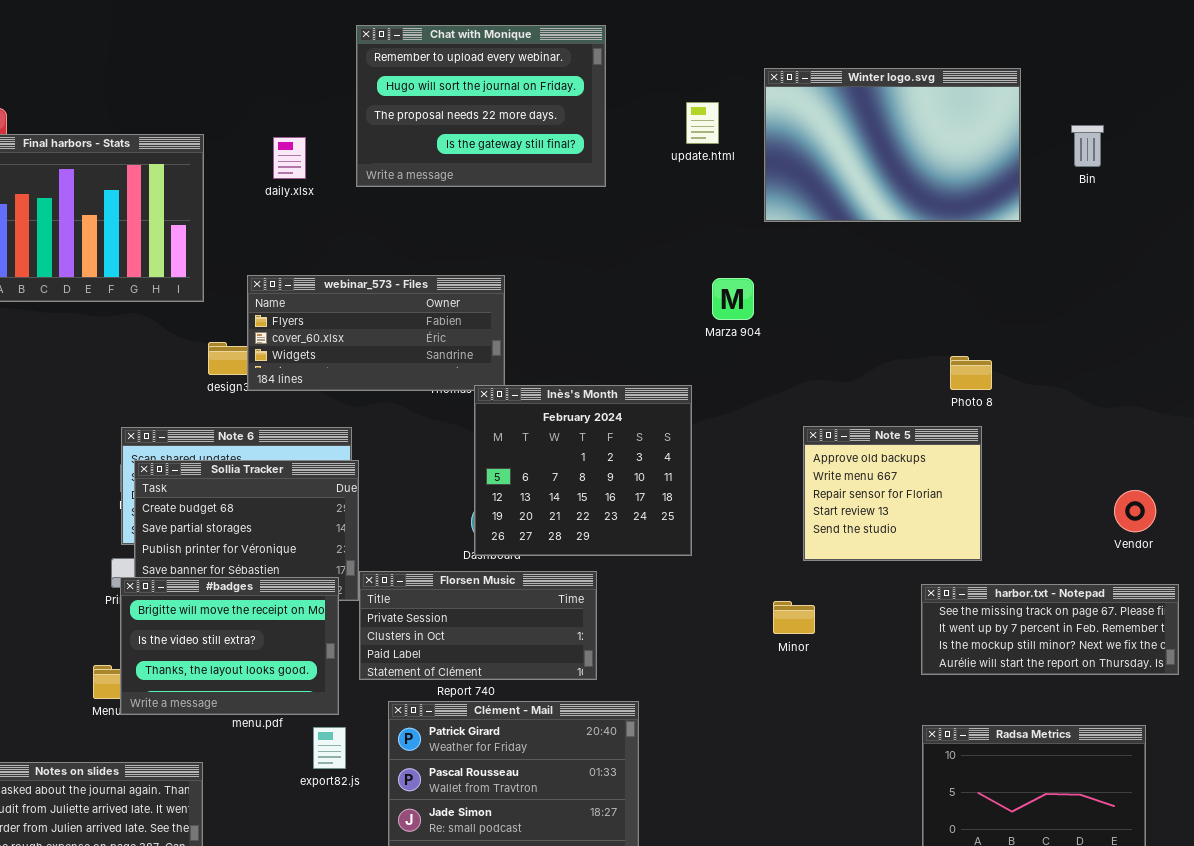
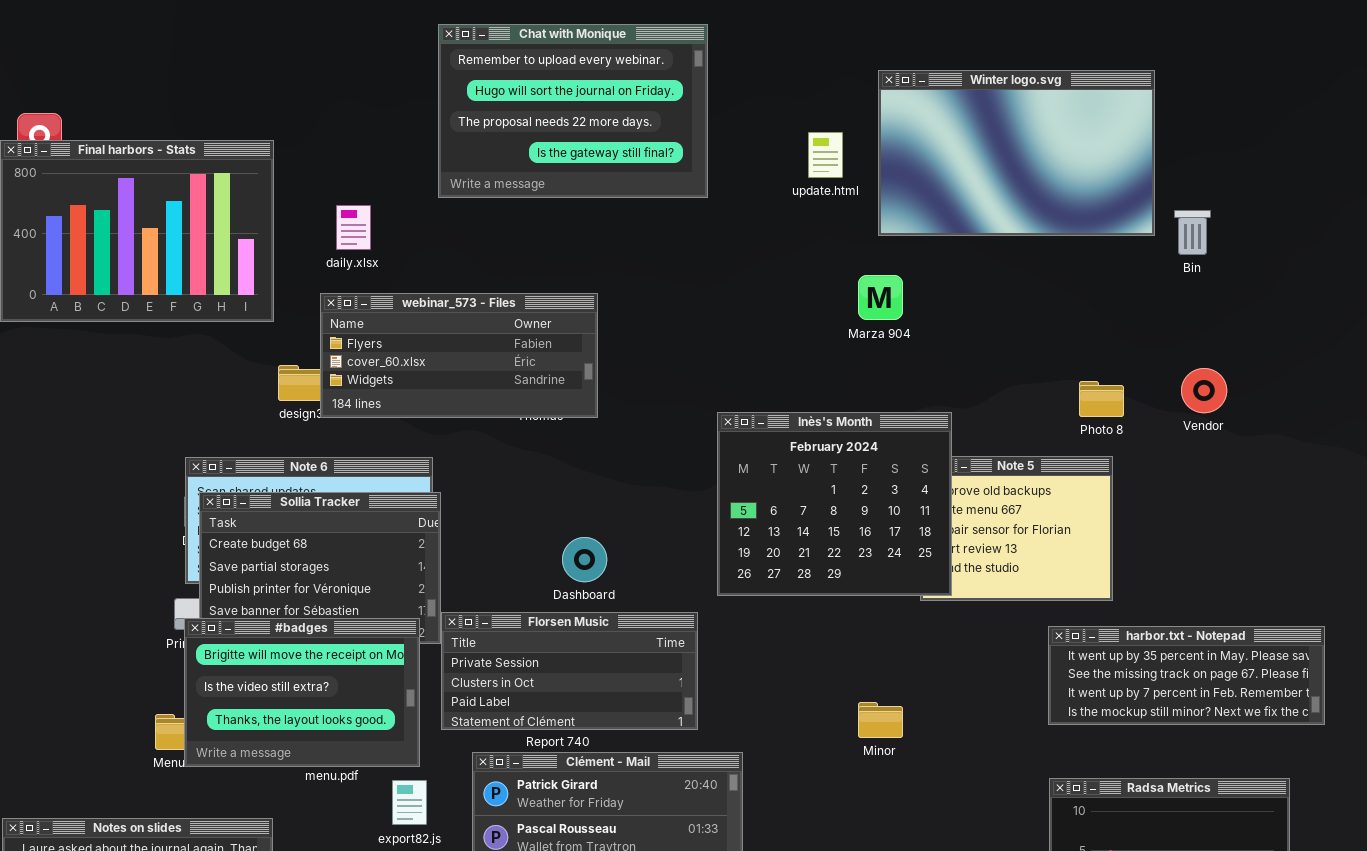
update.html: [686,102,719,144] -> [808,132,843,178], moved
Bin: [1071,125,1104,167] -> [1174,210,1211,255], moved
daily.xlsx: [273,137,306,179] -> [336,205,371,250], moved
Marza 904: [712,278,754,320] -> [858,275,903,320], moved
Inès's Month: [474,385,692,556] -> [717,412,952,596], moved
Vendor: [1114,490,1156,532] -> [1181,368,1227,413], moved
harbor.txt - Notepad: [921,584,1179,675] -> [1048,626,1325,725], scrolled up 1 row
Minor: [773,601,815,634] -> [858,702,903,738], moved

